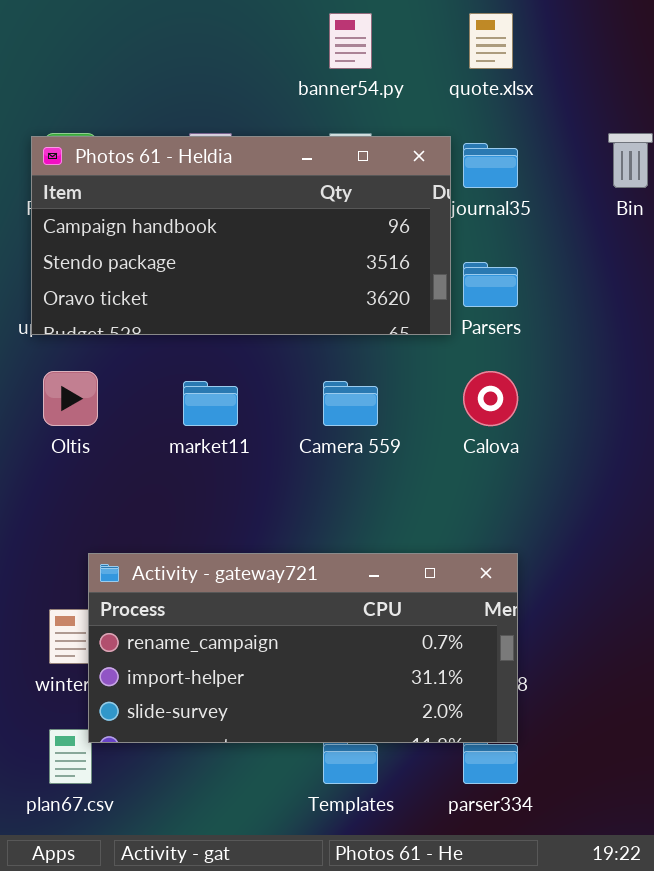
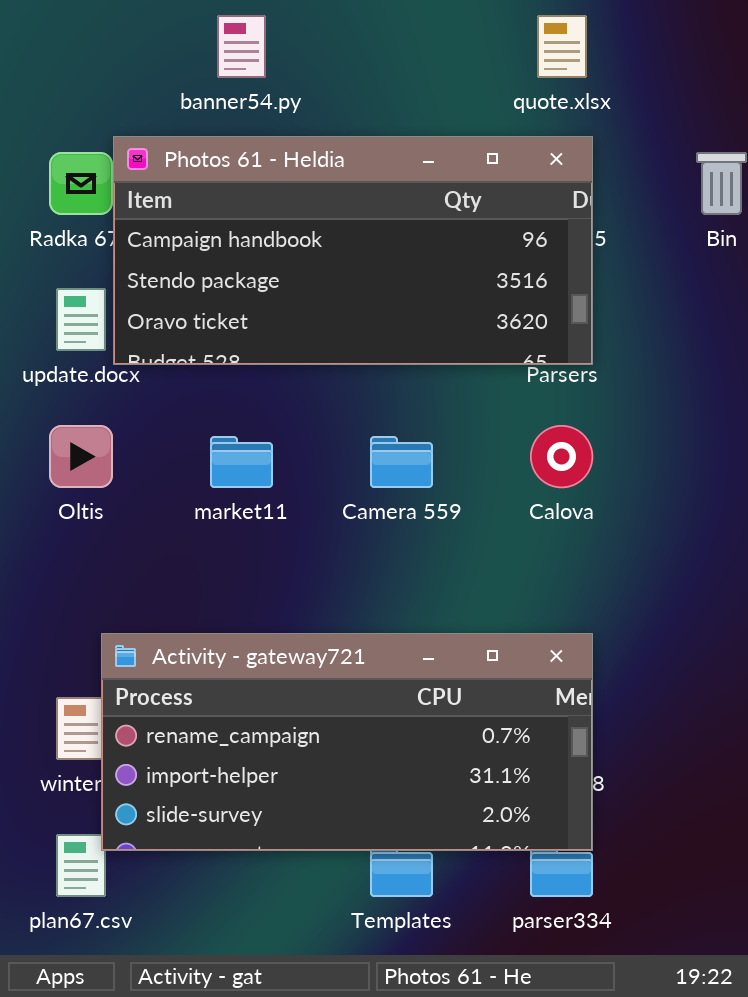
banner54.py: [329,13,372,69] -> [217,15,266,78], moved
Photos 61 - Heldia: [31,136,451,335] -> [113,136,593,365], moved

